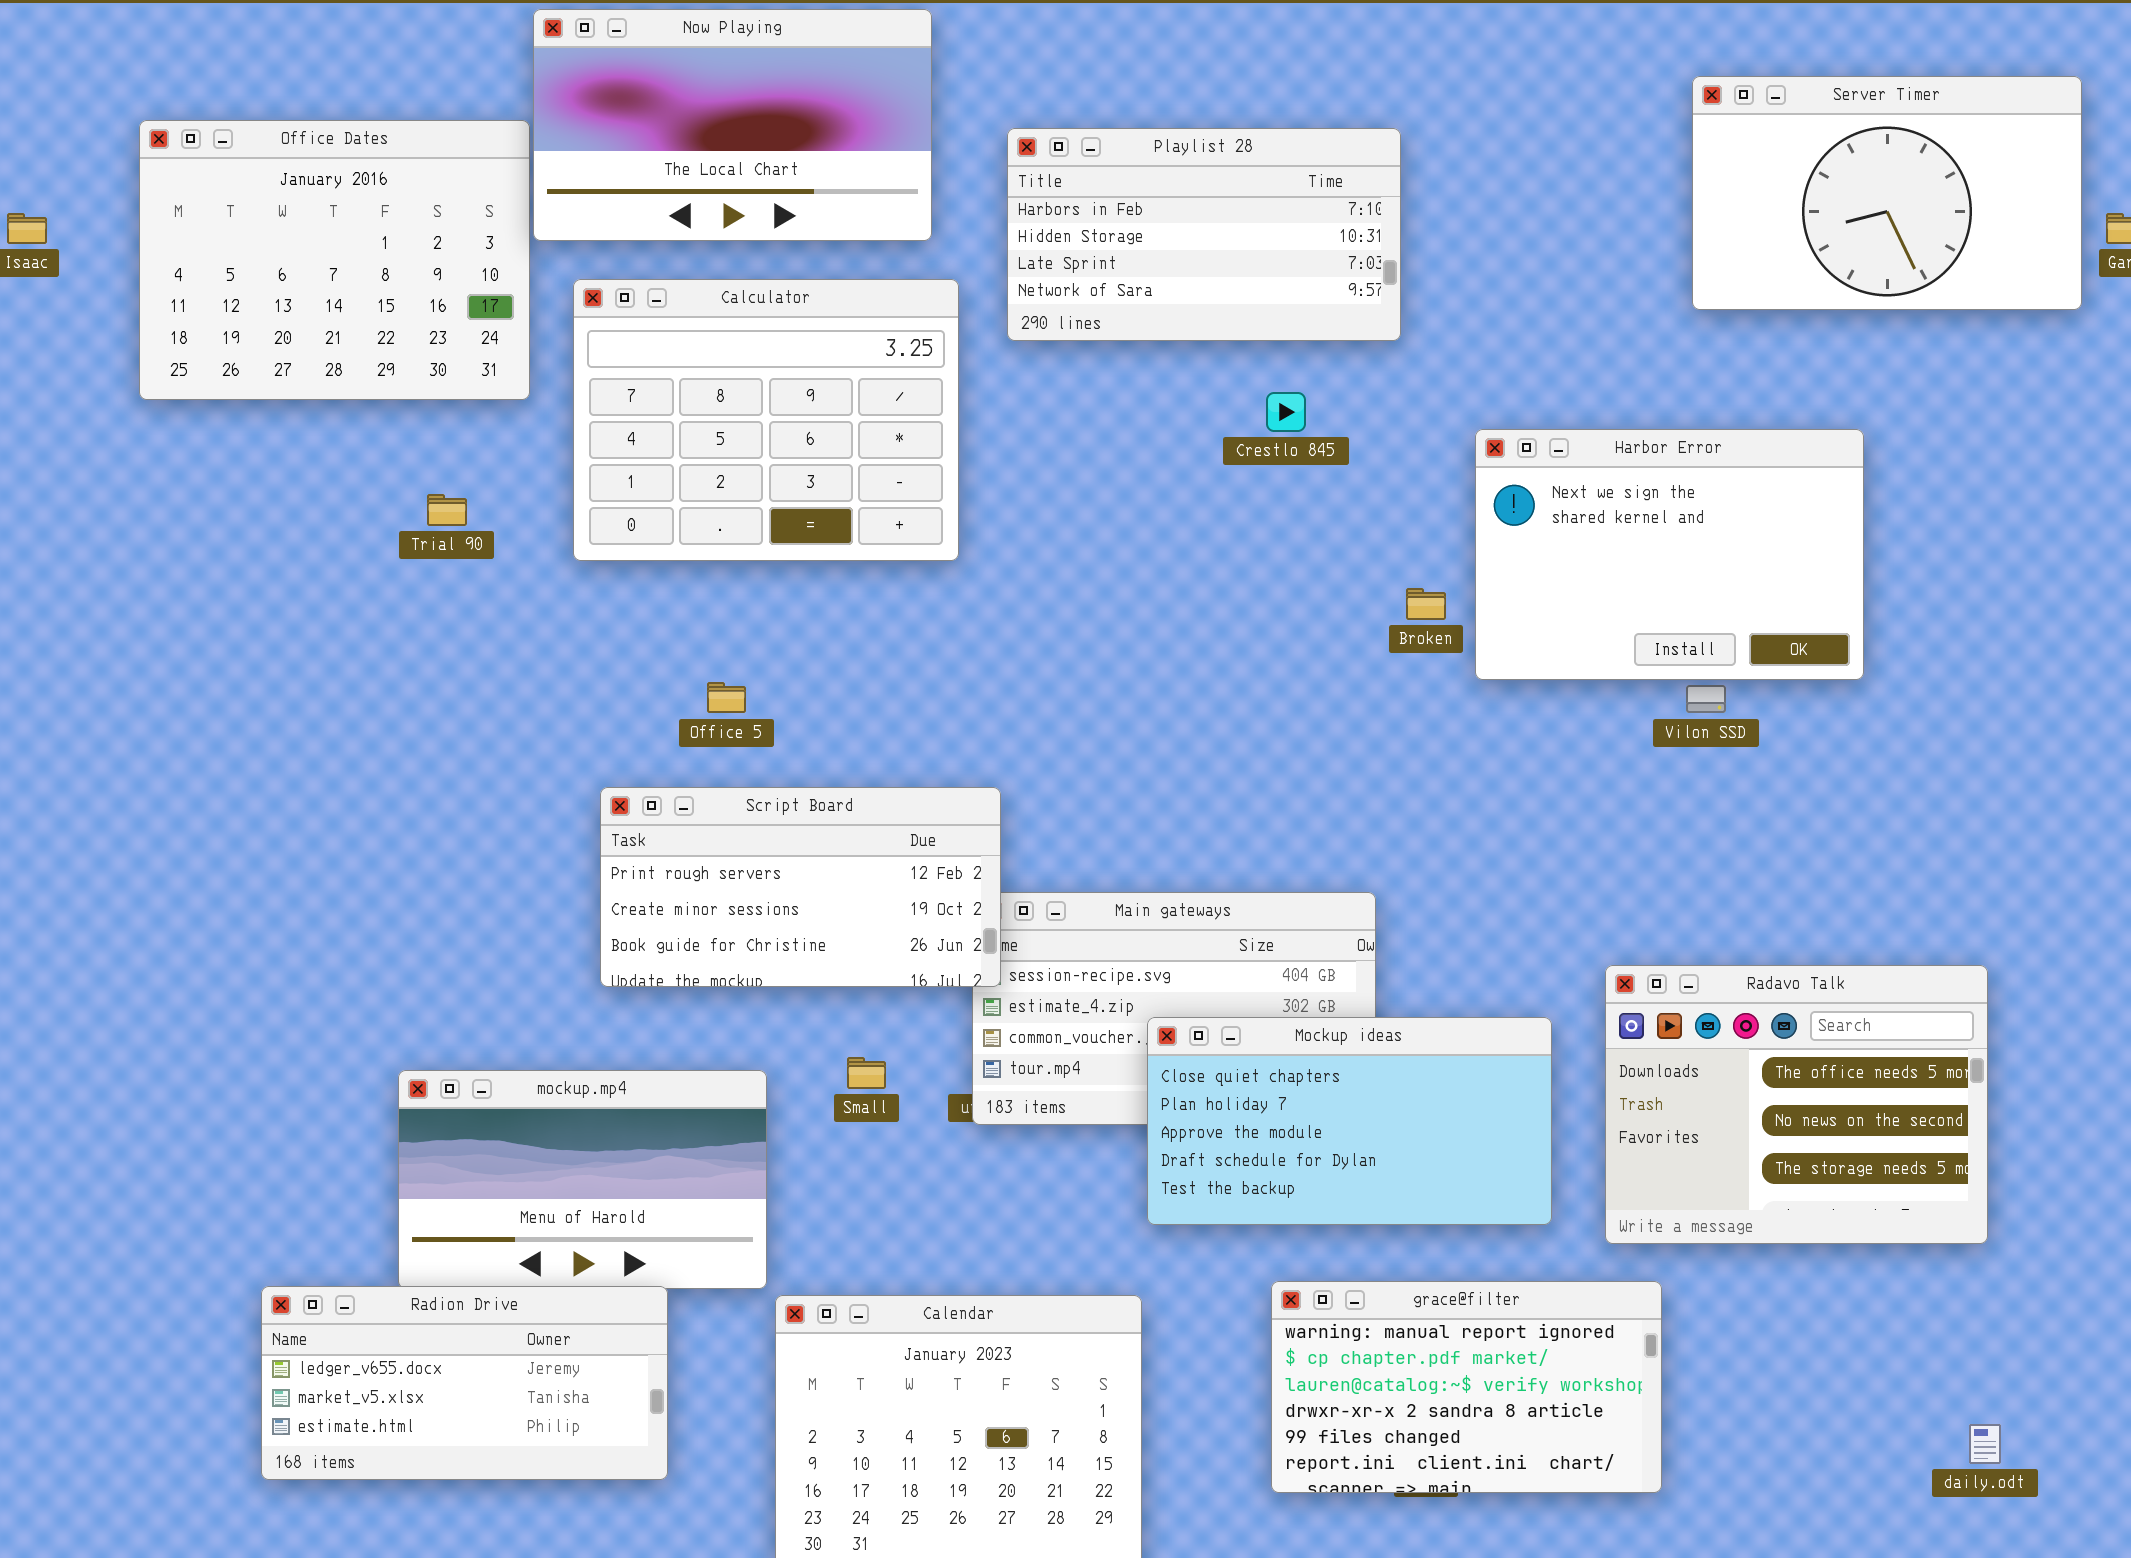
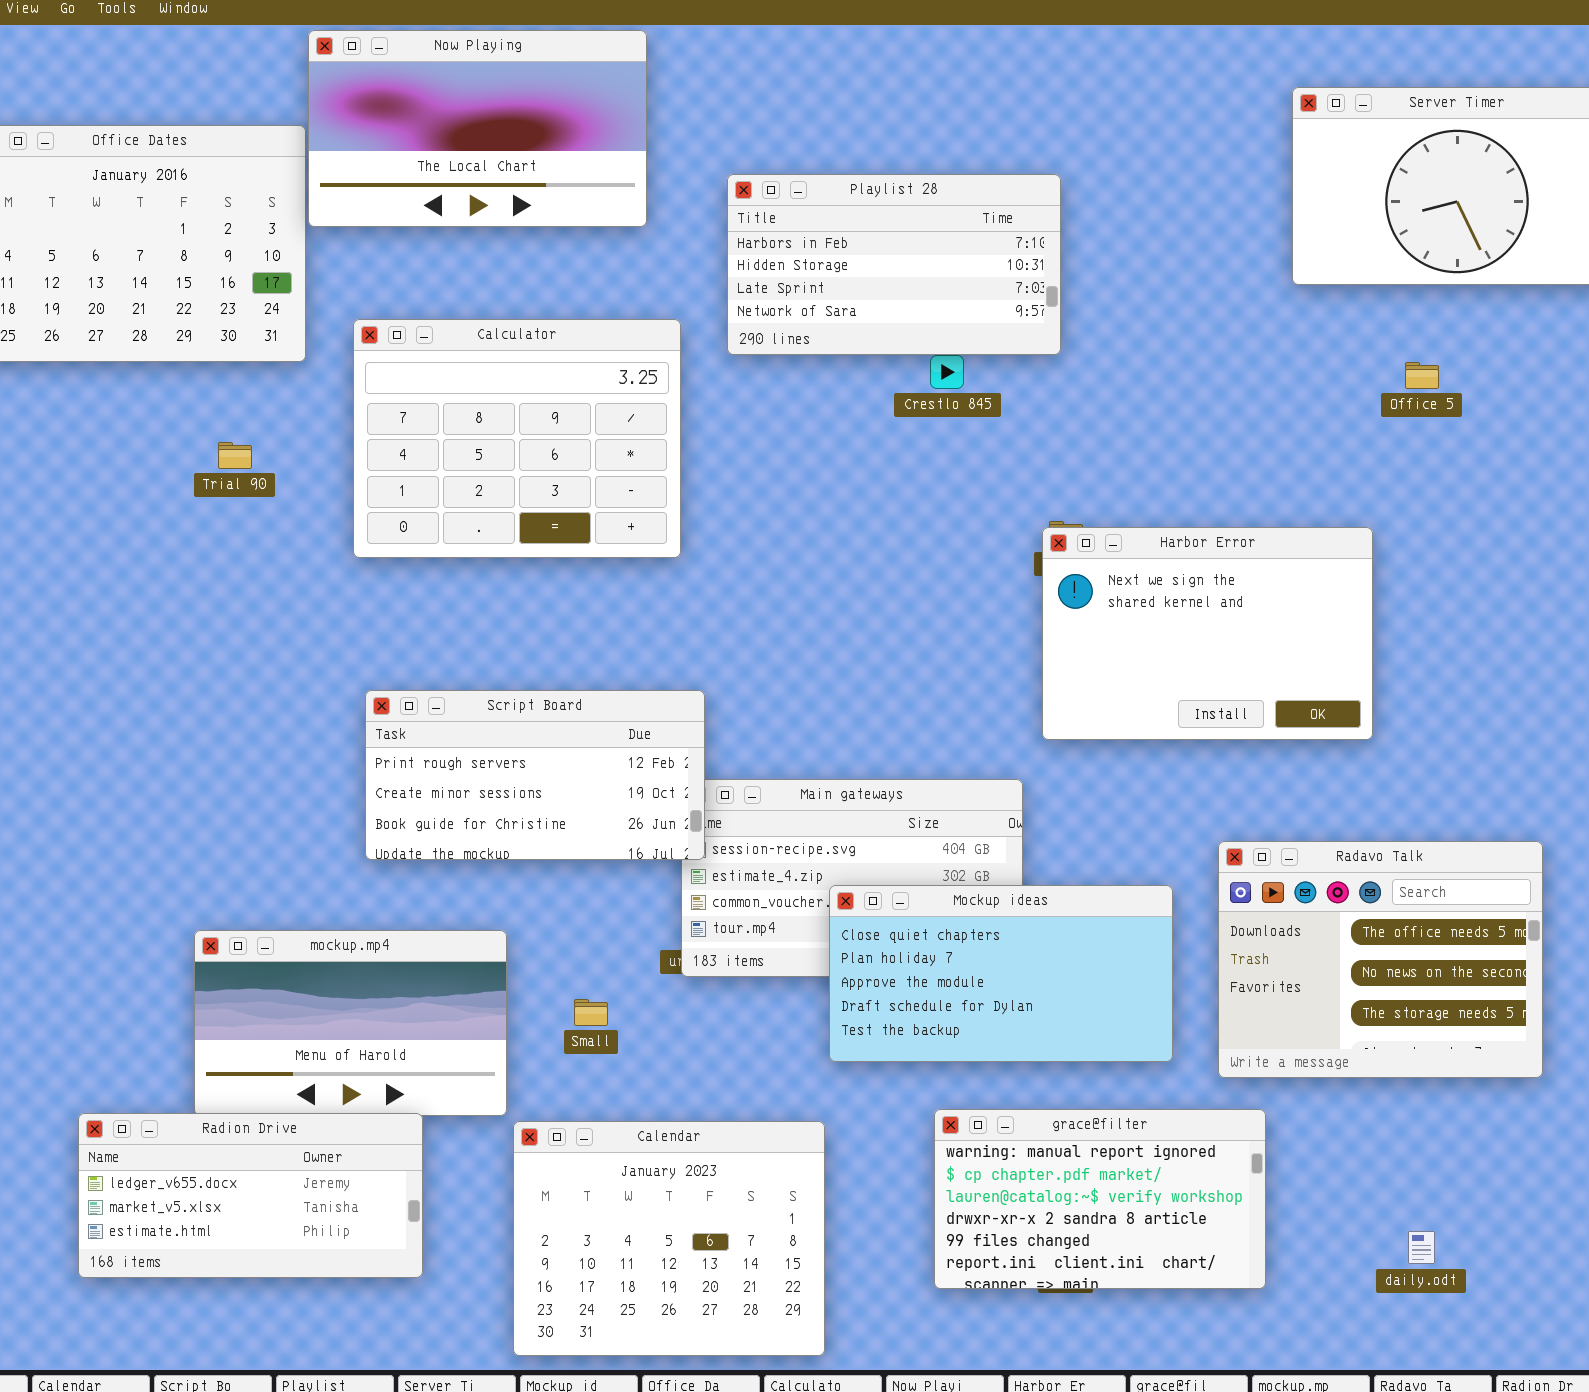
Playlist 28: [1007,128,1401,341] -> [727,174,1061,355], moved
Calculator: [573,279,959,561] -> [353,319,681,558], moved
Harbor Error: [1475,429,1864,680] -> [1042,527,1373,740], moved
Office 5: [707,682,746,713] -> [1405,362,1439,389], moved
Small: [847,1057,886,1089] -> [574,999,608,1026], moved
daily.odt: [1969,1424,2001,1464] -> [1408,1231,1435,1264], moved

